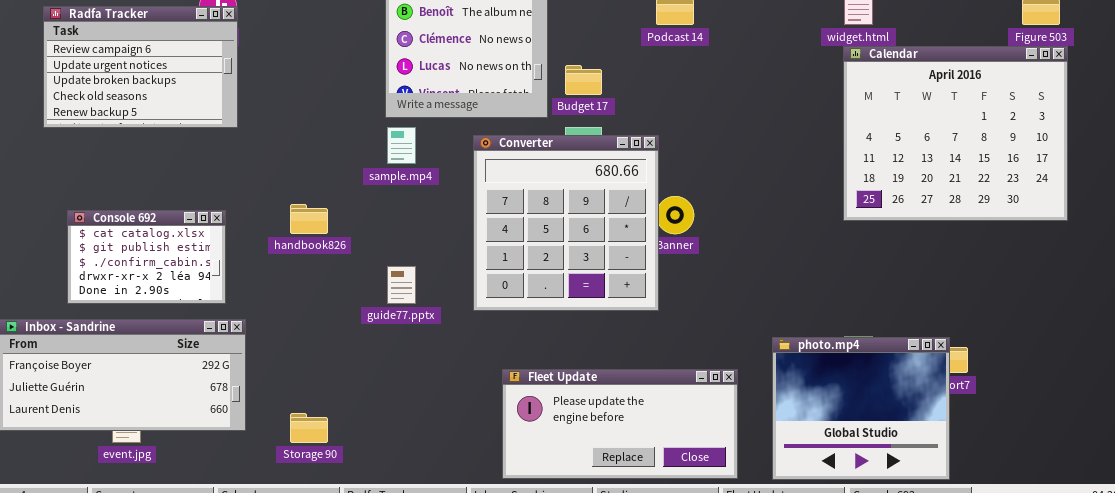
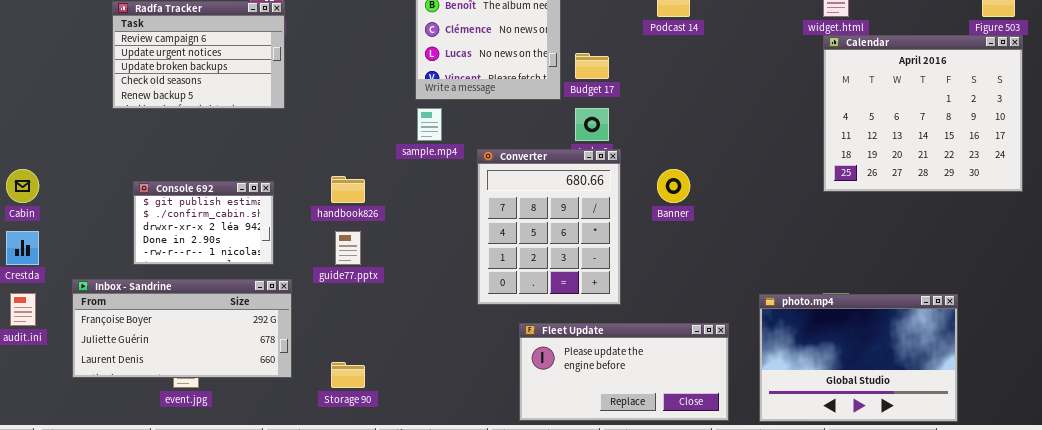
Converter: [473,135,659,311] -> [477,149,621,305], moved, resized
Console 692: [67,210,226,304] -> [133,181,274,265], scrolled down 1 row
guide77.pptx: [387,266,416,304] -> [335,231,361,265], moved
photo.mp4: [772,337,950,480] -> [759,294,958,422], resized

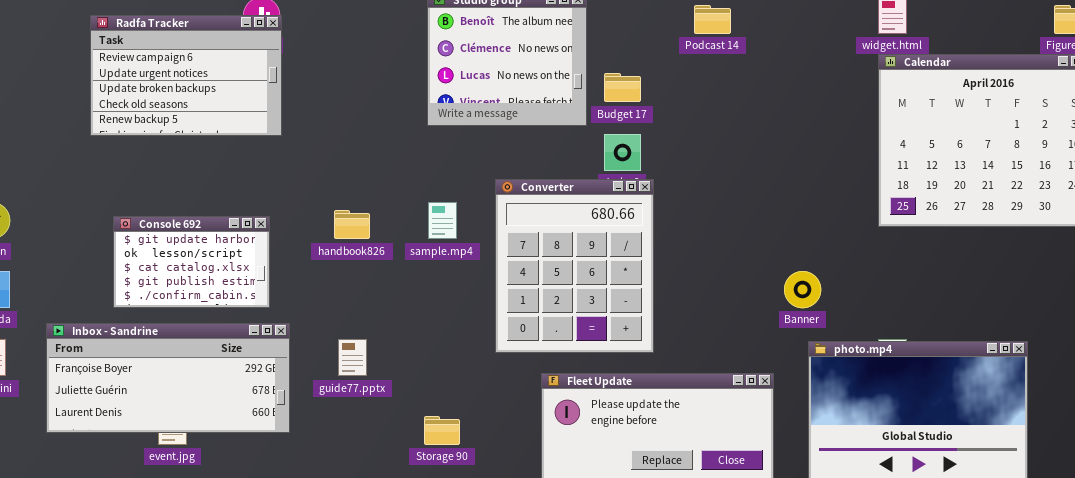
sample.mp4: [417,108,442,141] -> [428,202,457,239], moved
Banner: [657,169,690,203] -> [784,271,821,308], moved
Console 692: [133,181,274,265] -> [113,216,270,308], scrolled up 3 rows
guide77.pptx: [335,231,361,265] -> [338,339,367,376], moved
Storage 90: [331,362,365,388] -> [424,416,460,445], moved

